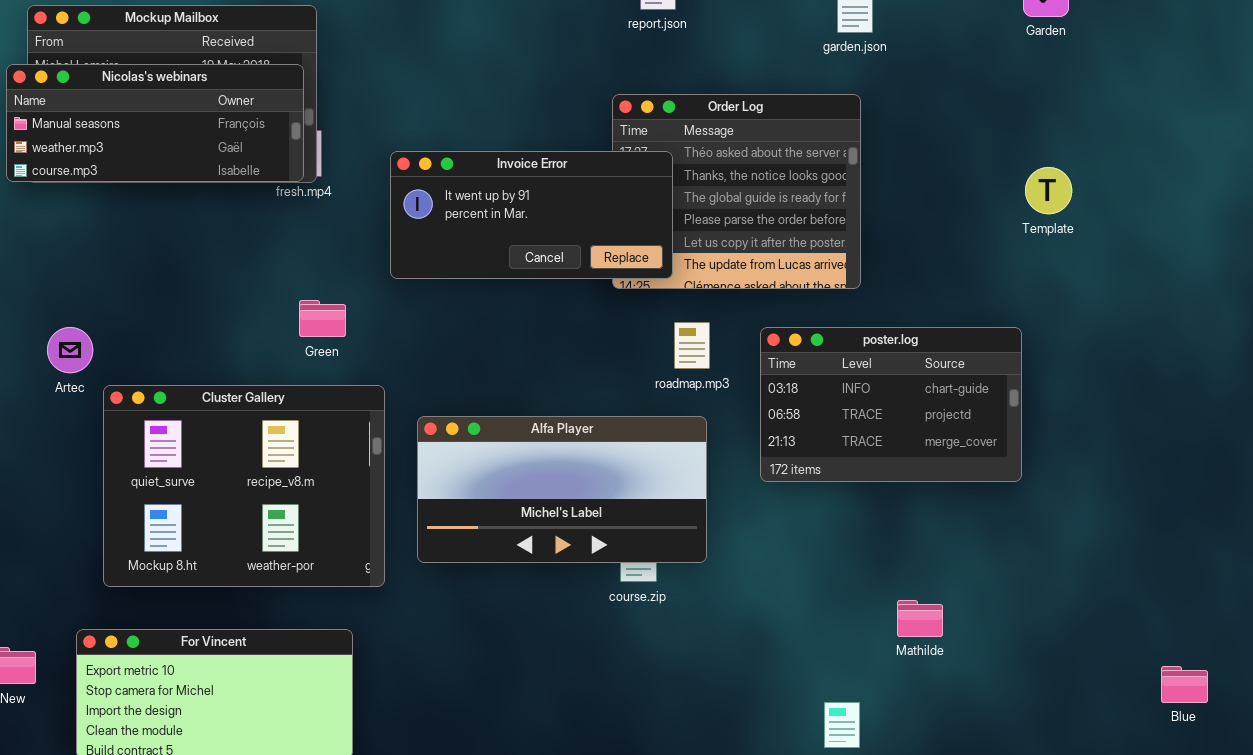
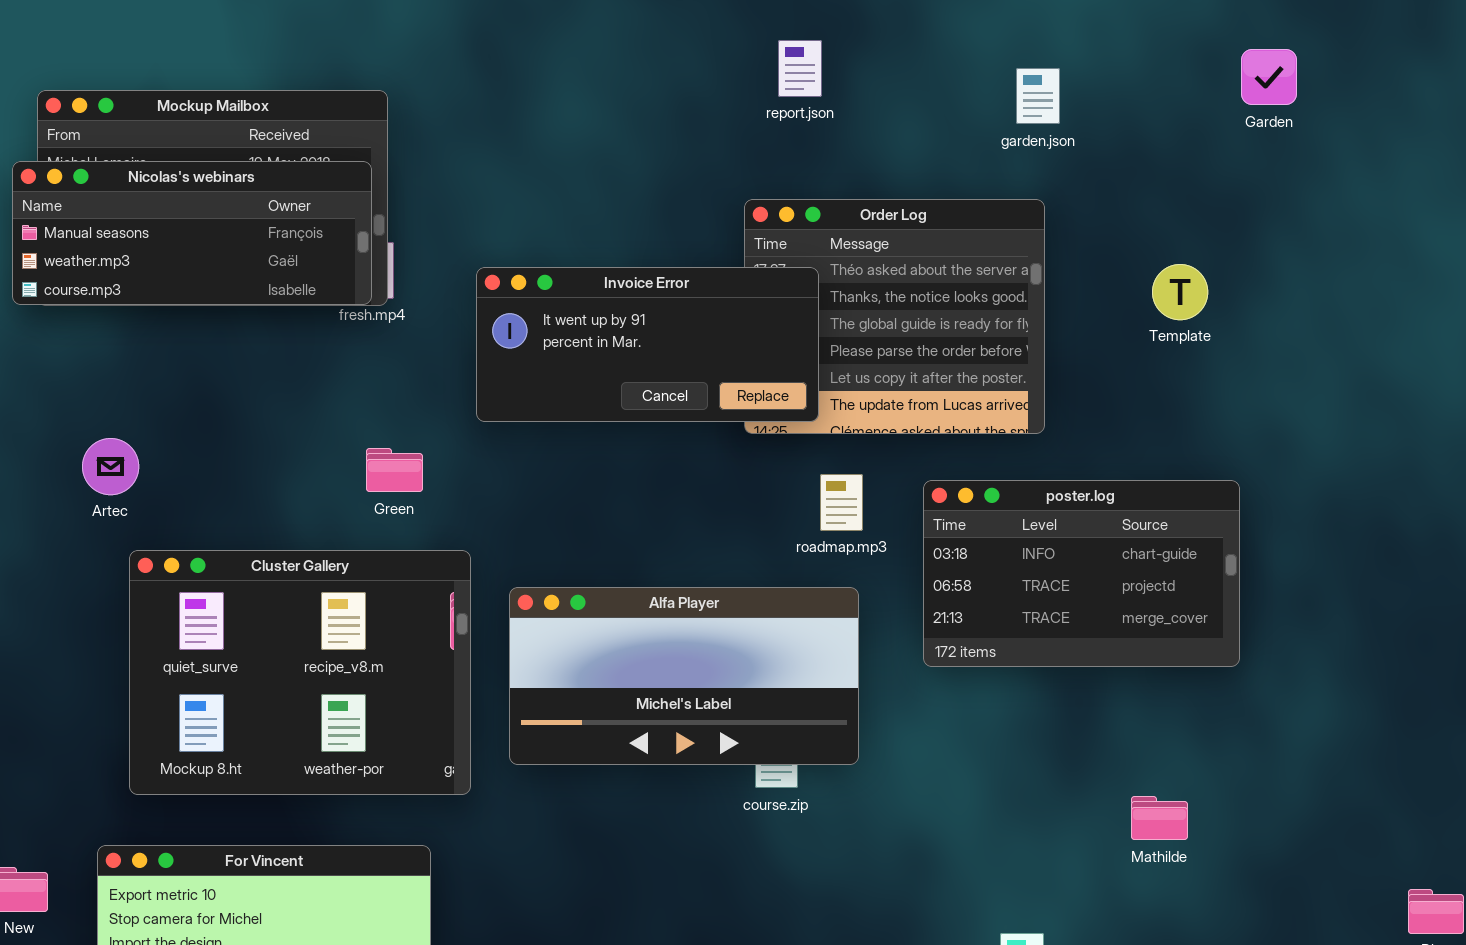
Template: [1025,167,1072,214] -> [1152,264,1208,320], moved
Artec: [47,327,93,373] -> [82,438,139,495], moved
Mathilde: [897,600,943,637] -> [1131,796,1188,840], moved

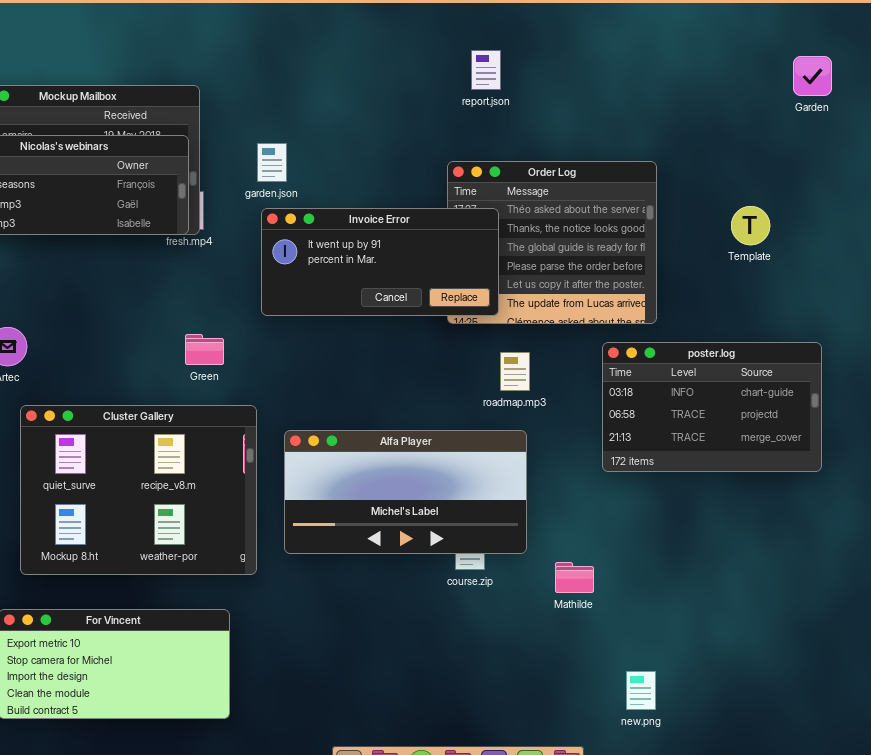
garden.json: [1016,68,1060,124] -> [257,143,287,182], moved
poster.log: [923,480,1240,667] -> [602,342,822,472], moved
Mathilde: [1131,796,1188,840] -> [555,562,594,593], moved

